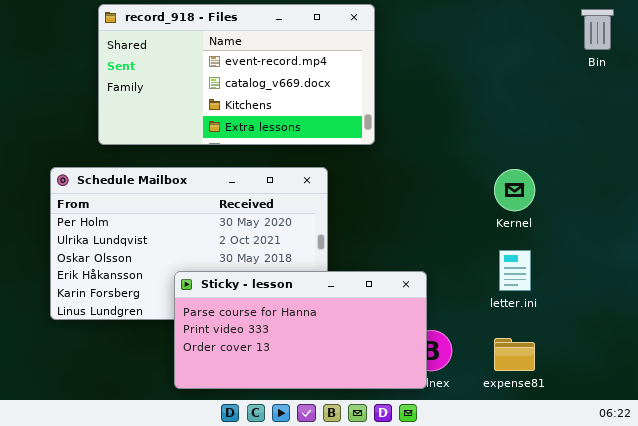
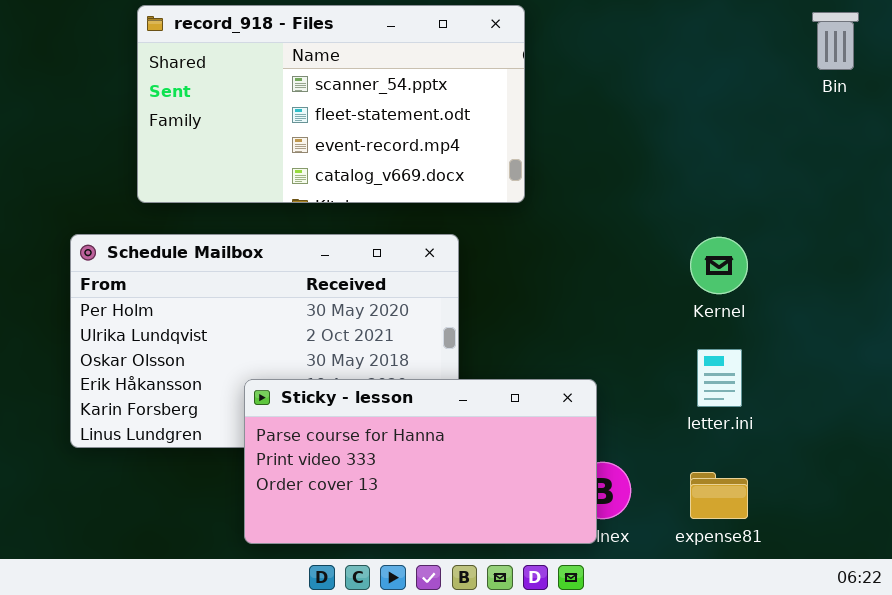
record_918 - Files: [98,4,375,145] -> [137,5,525,203], scrolled up 2 rows

